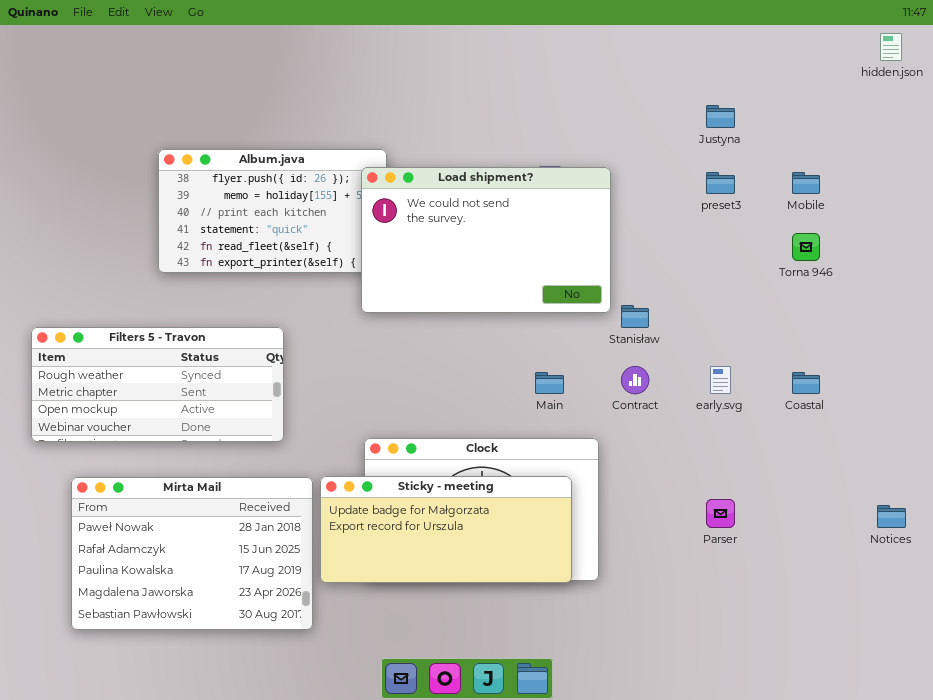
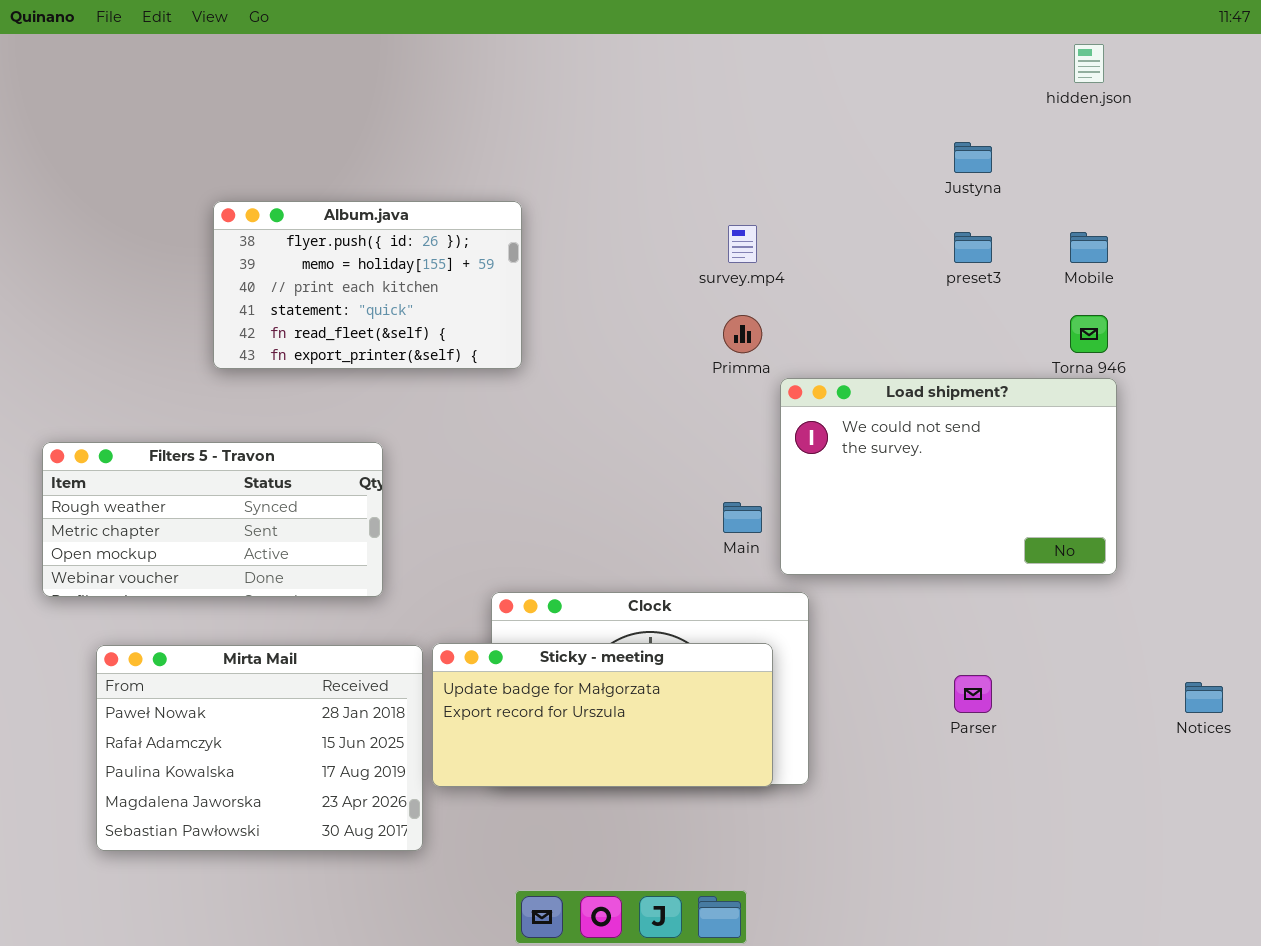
hidden.json: [880,33,902,61] -> [1074,44,1104,83], moved
Load shipment?: [361,167,611,313] -> [780,378,1117,575], moved

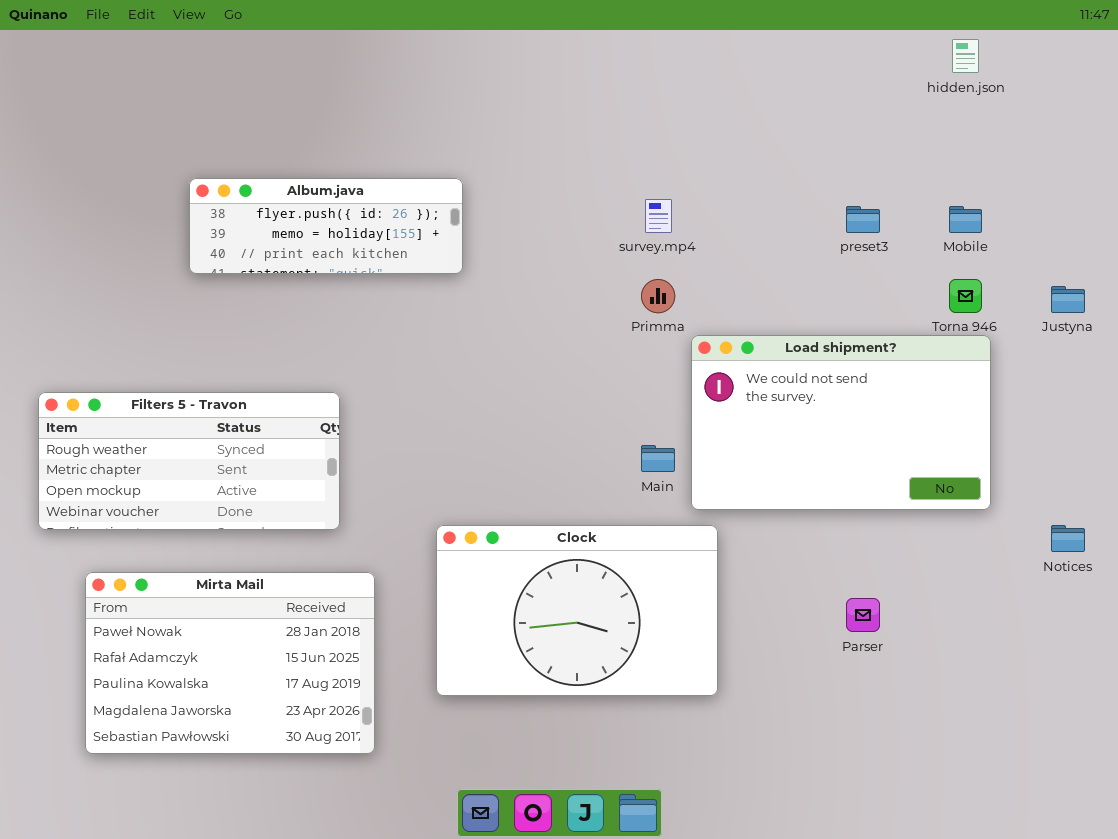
Justyna: [954,142,992,173] -> [1051,286,1085,313], moved
Album.java: [213,201,522,369] -> [189,178,463,274], resized
Sticky - meeting: [432,643,773,787] -> none, closed
Notices: [1185,682,1223,713] -> [1051,525,1085,552], moved

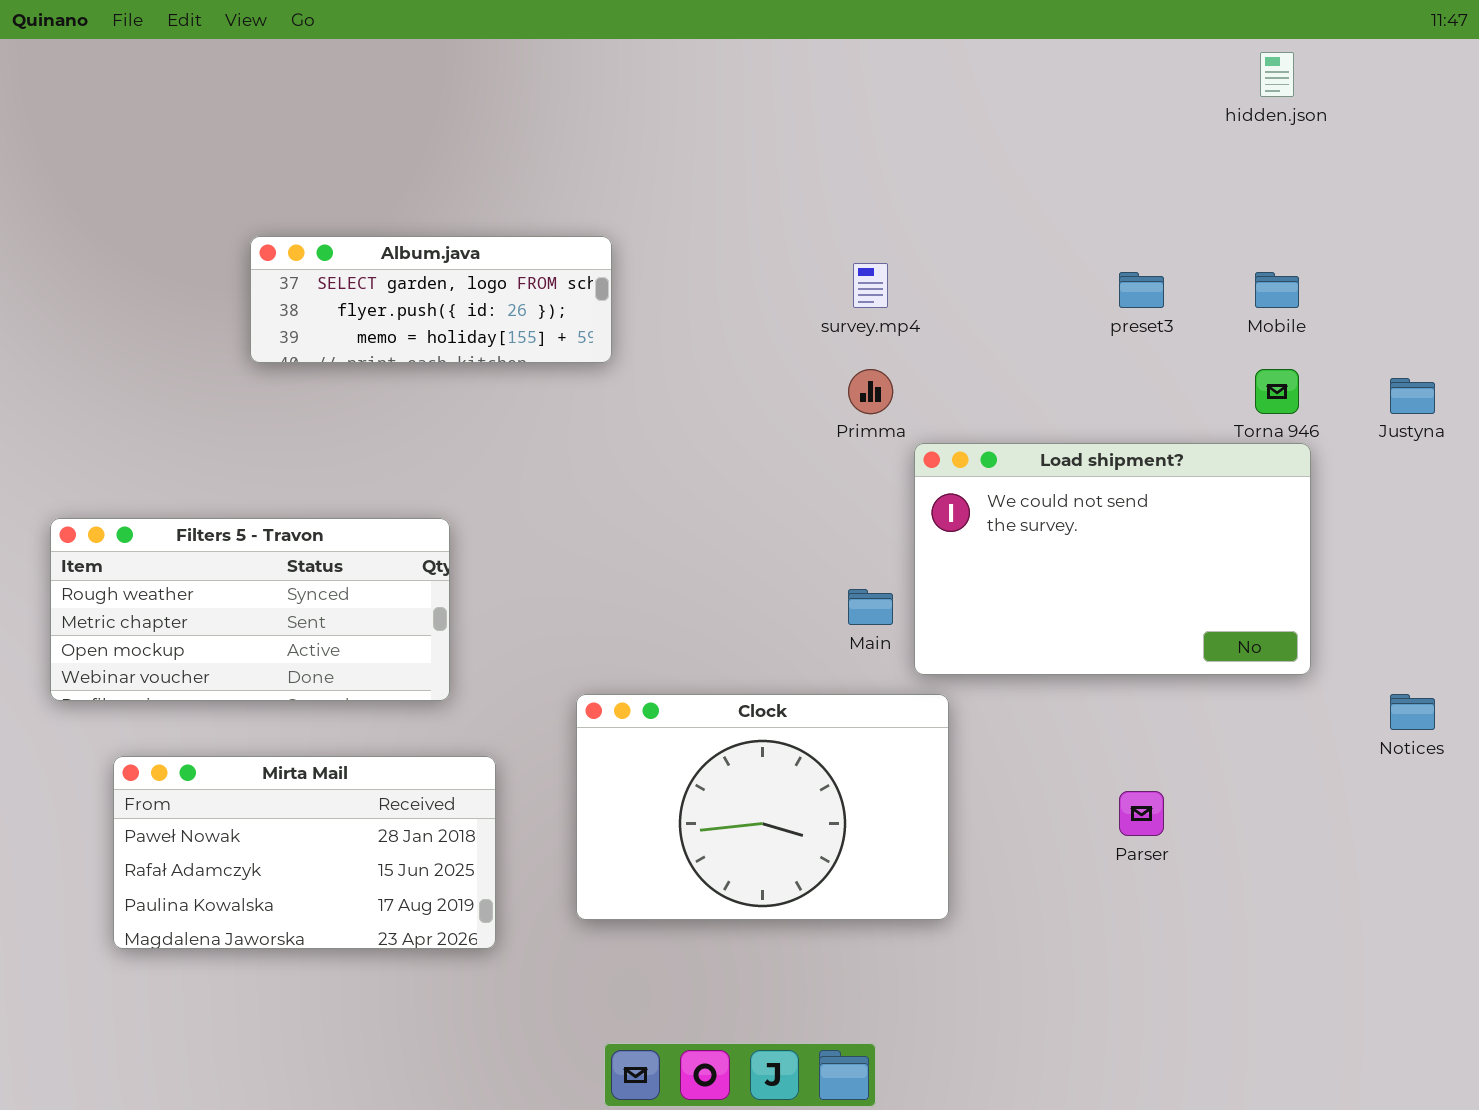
Album.java: [189,178,463,274] -> [250,236,612,363], scrolled up 1 row
Mirta Mail: [85,572,375,754] -> [113,756,496,949], resized

